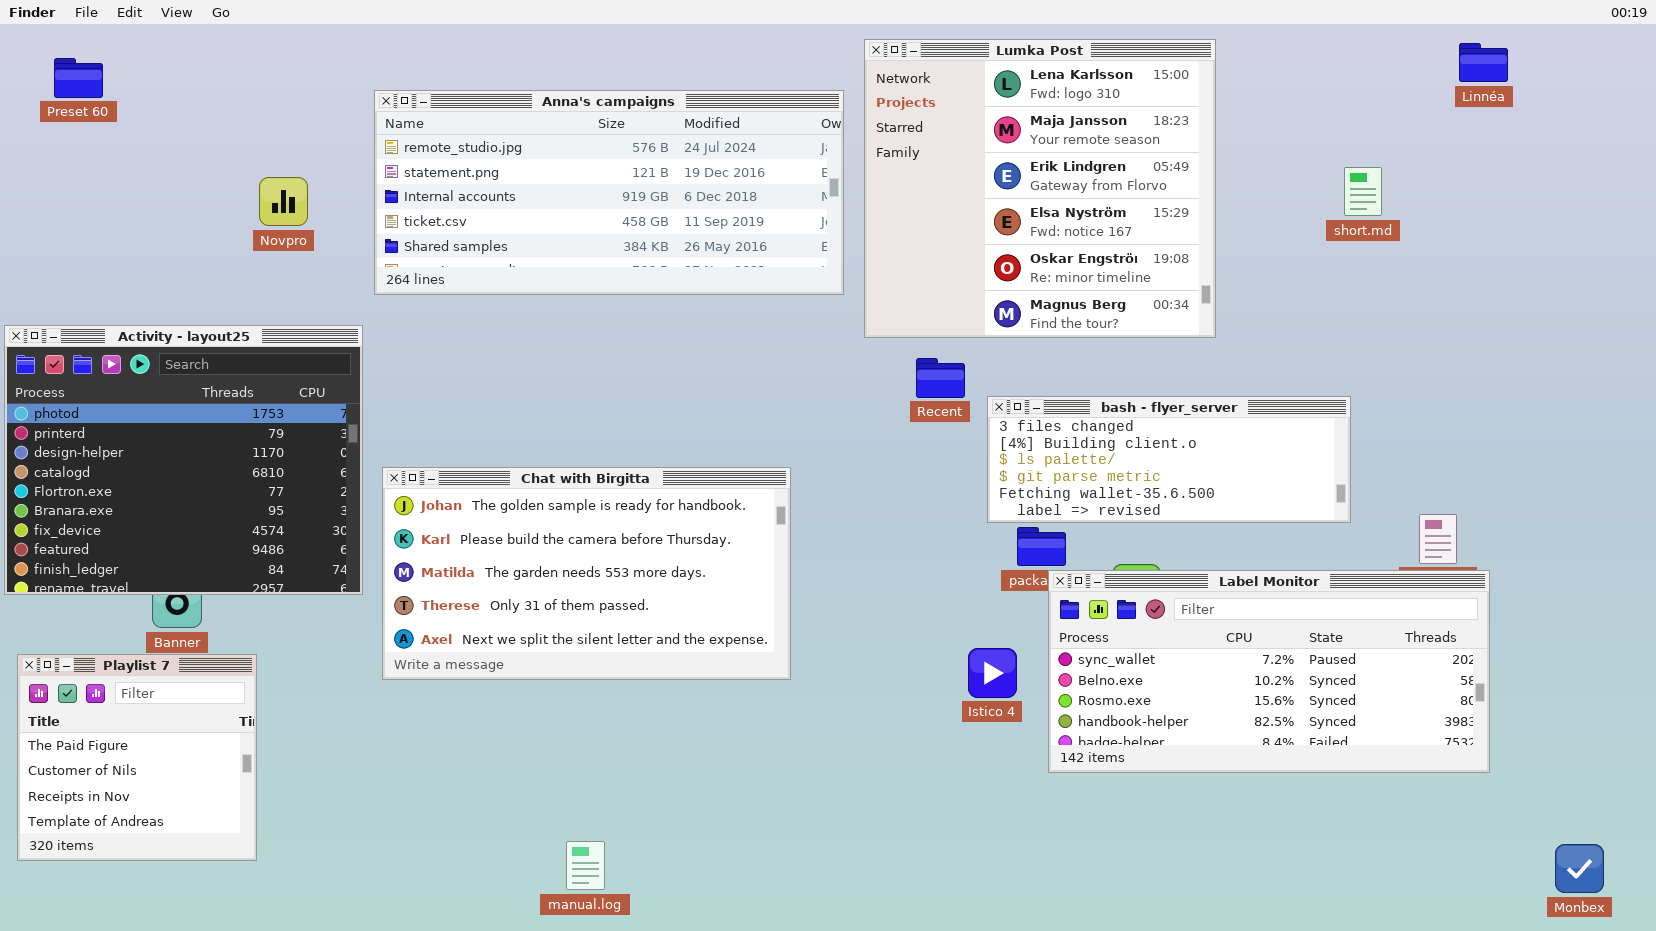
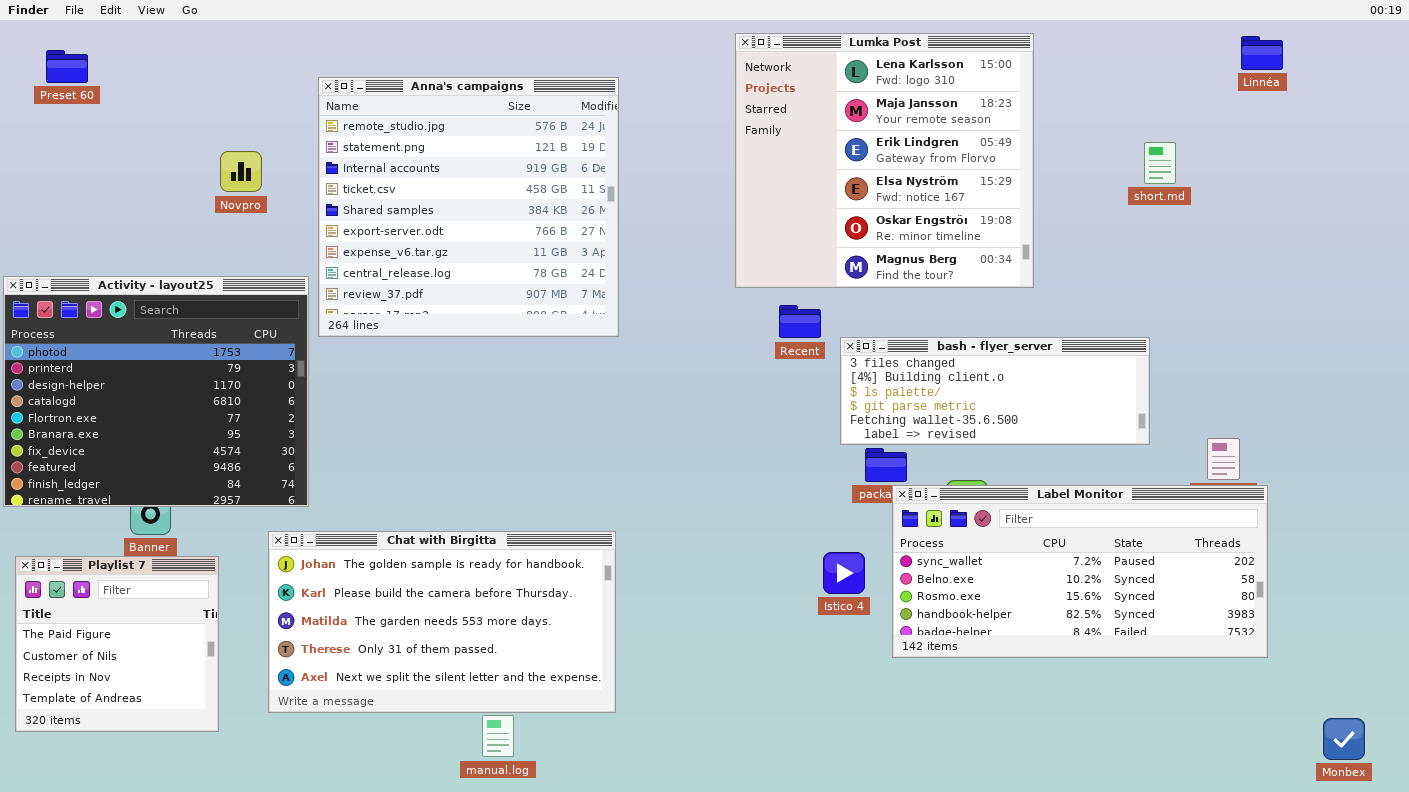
Anna's campaigns: [374,90,844,295] -> [318,77,619,337], resized
Chat with Birgitta: [382,467,791,680] -> [268,531,616,713], moved

